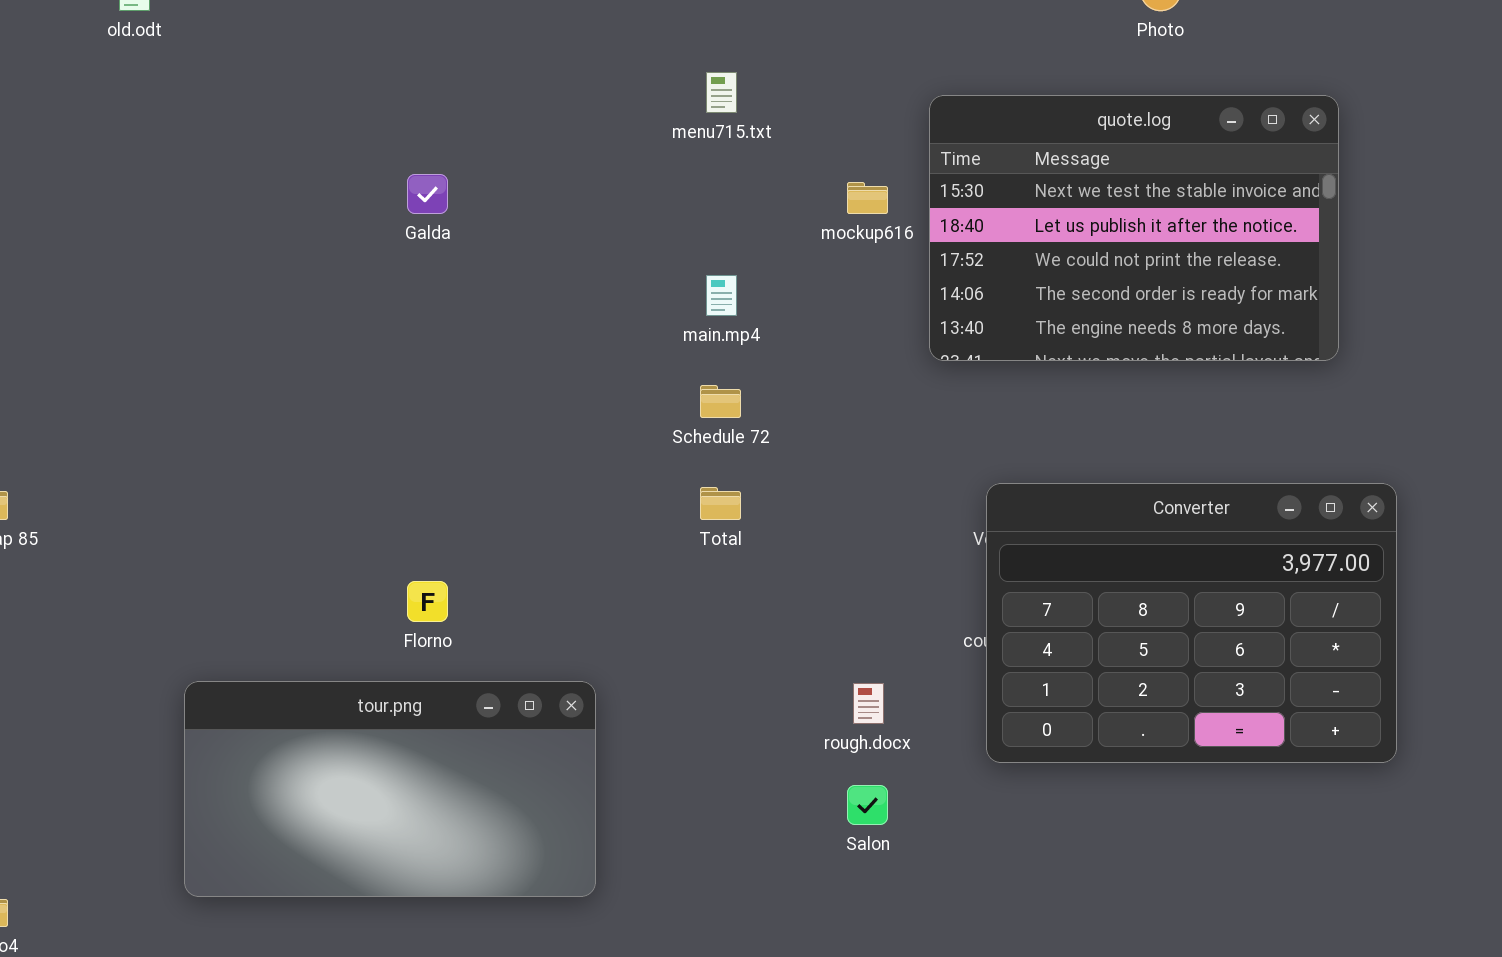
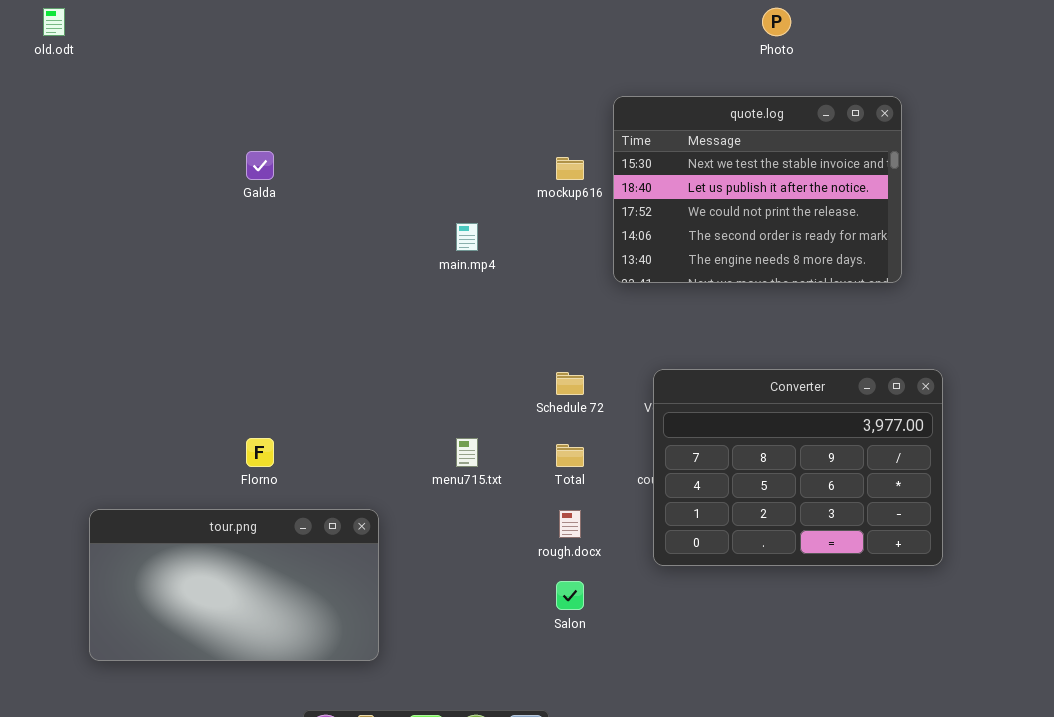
menu715.txt: [706,72,737,113] -> [456,438,478,467], moved
Schedule 72: [700,385,741,418] -> [556,372,584,395], moved
Total: [700,487,741,520] -> [556,444,584,467], moved

